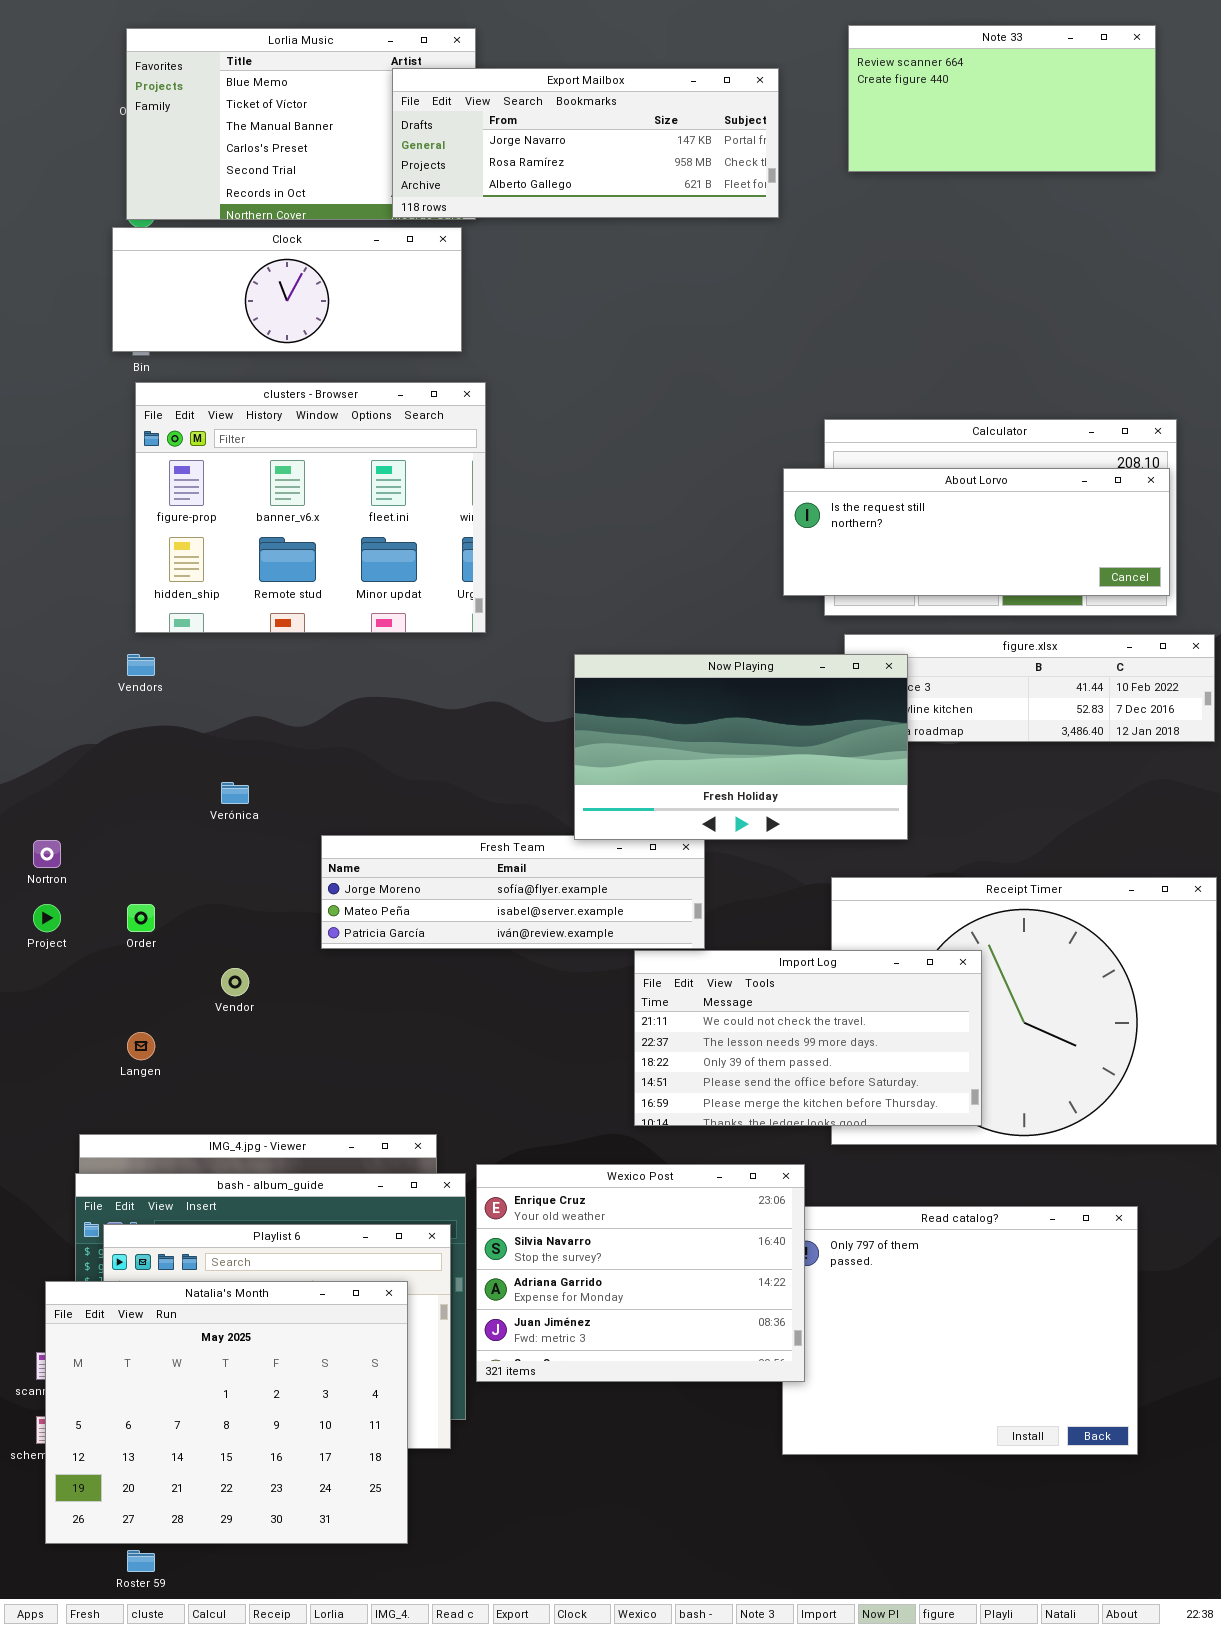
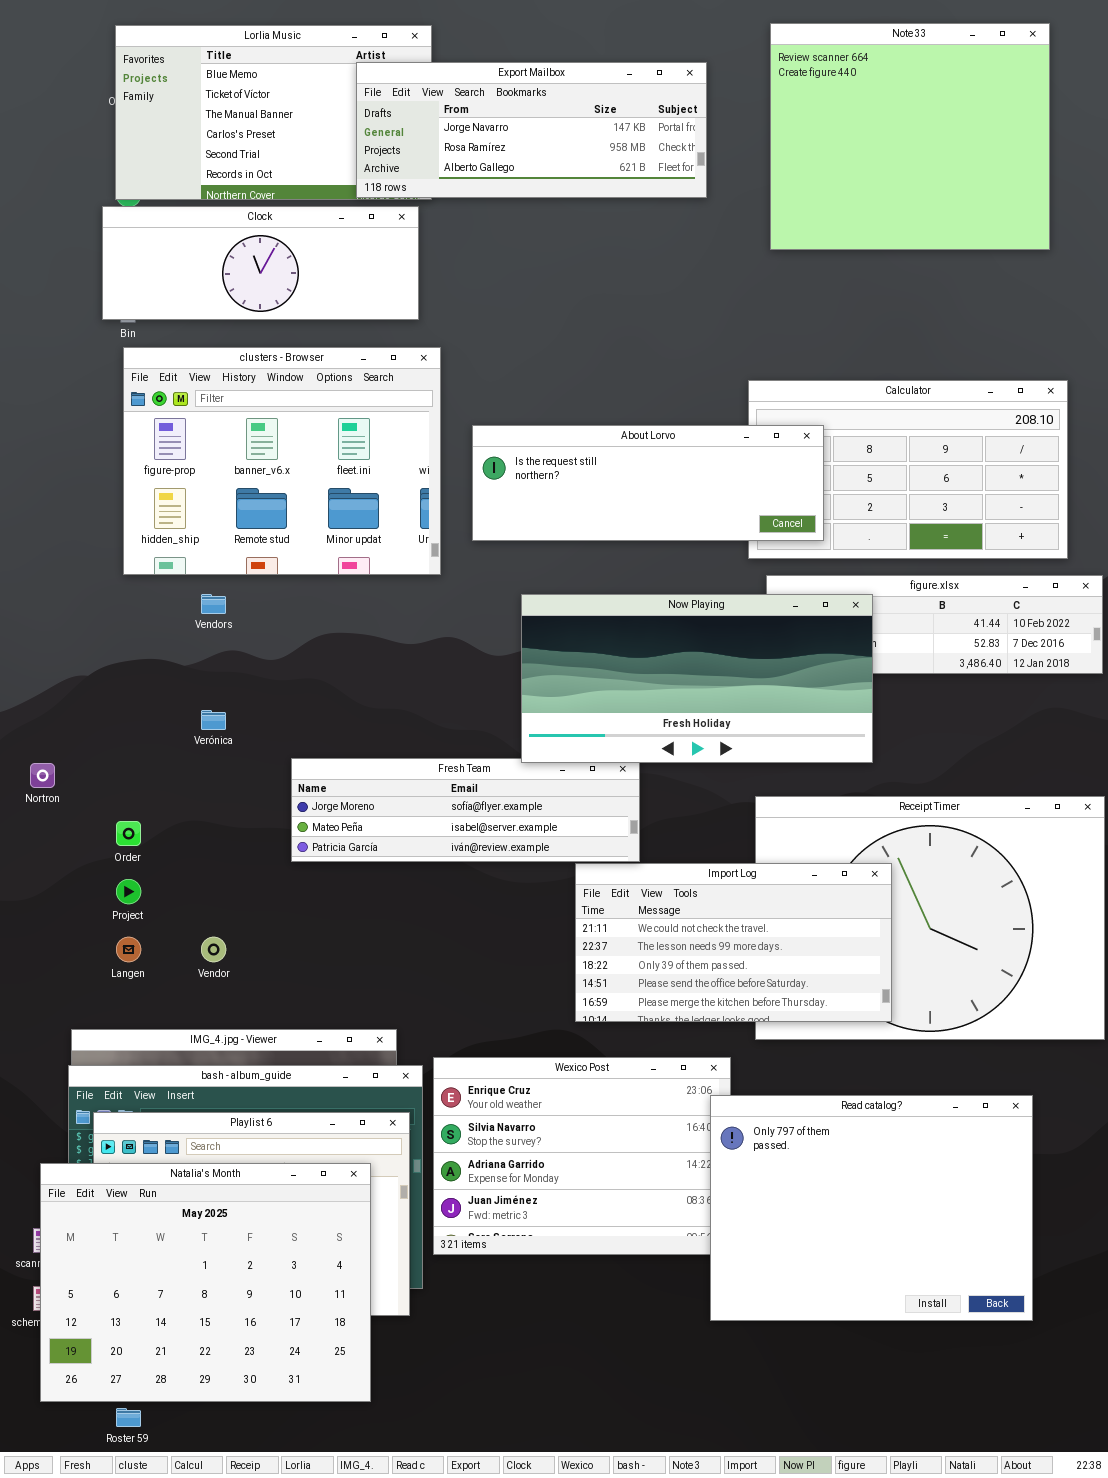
Note 33: [848,25,1156,172] -> [770,23,1050,250], resized
About Lorvo: [783,468,1170,596] -> [472,425,824,541], moved
Vendors: [127,654,155,676] -> [201,594,226,614], moved
Now Playing: [574,654,908,840] -> [521,594,873,763], resized
Project: [33,904,61,932] -> [116,879,141,904], moved
Vendor: [221,968,249,996] -> [201,937,226,962], moved
Read catalog?: [782,1206,1138,1455] -> [710,1095,1033,1321], raised

